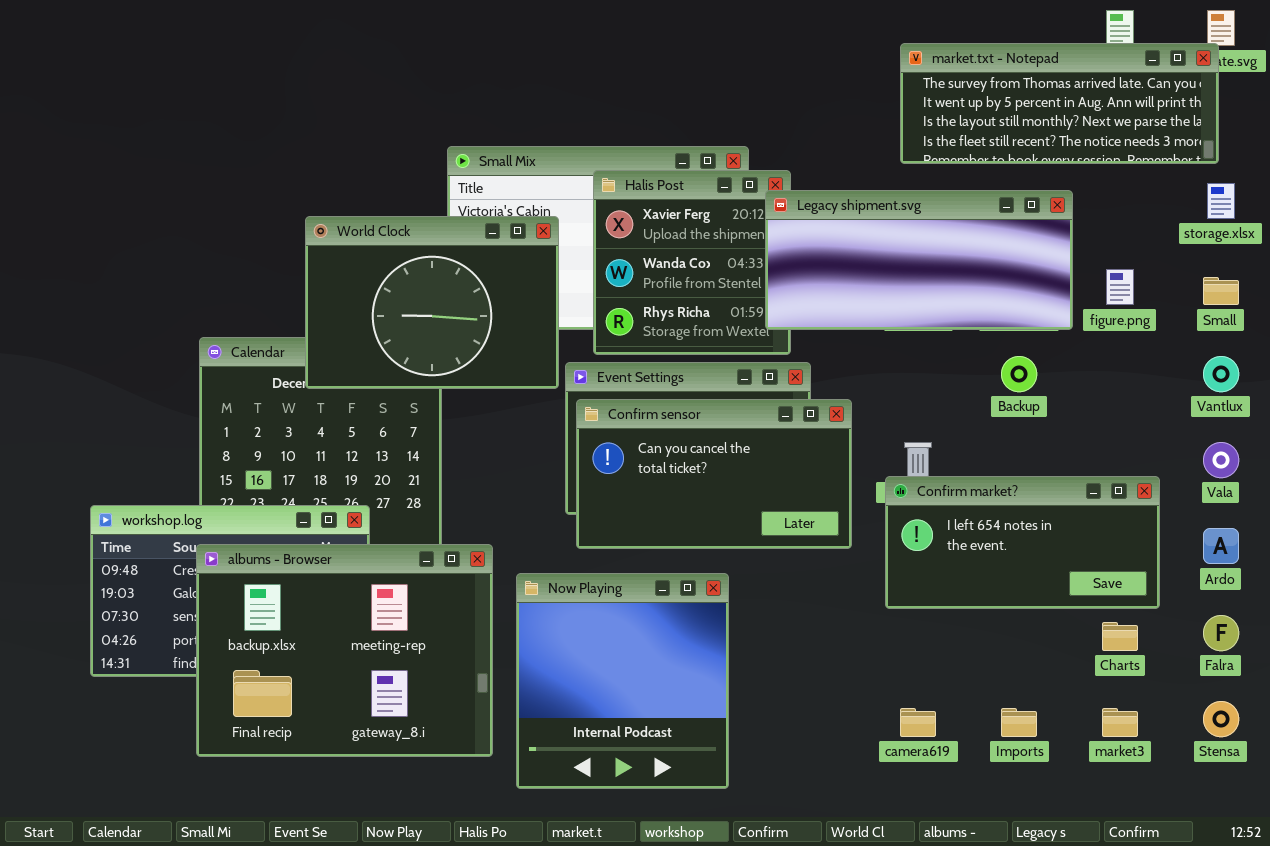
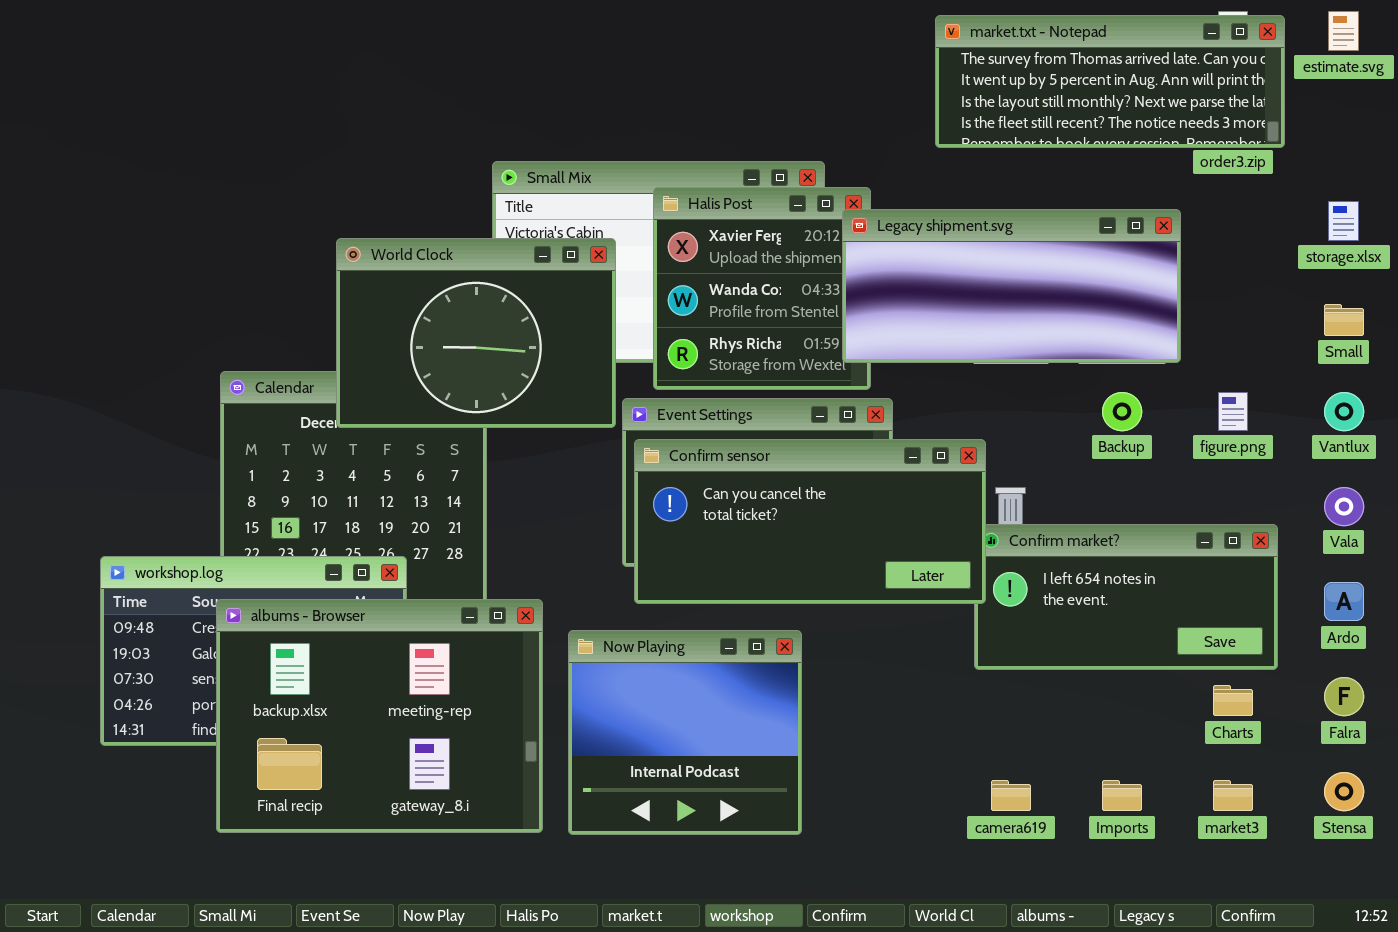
market.txt - Notepad: [900,43,1219,164] -> [935,15,1285,148], moved
figure.png: [1106,269,1134,305] -> [1218,392,1248,431], moved
Confirm sensor: [576,399,852,549] -> [634,439,986,604], resized
Now Playing: [516,573,729,789] -> [568,630,802,835], resized

